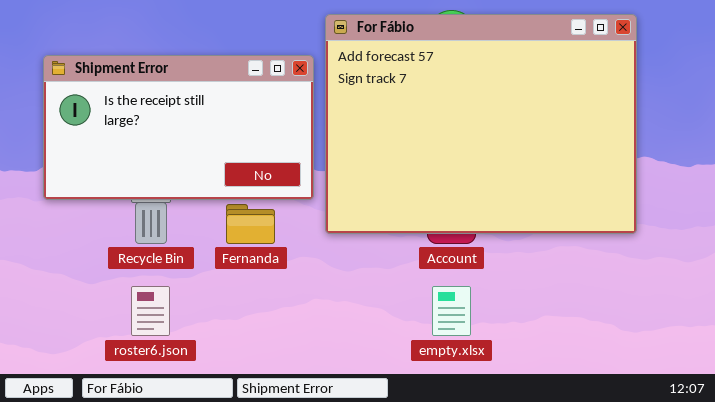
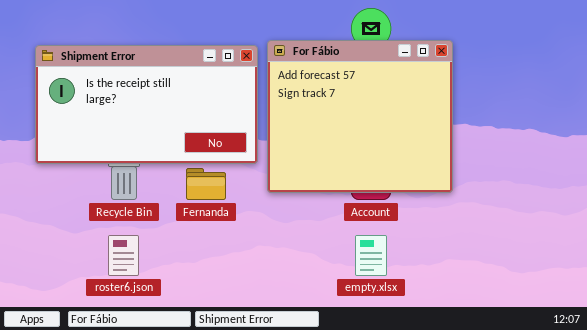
For Fábio: [325,14,637,234] -> [267,40,453,193], resized

